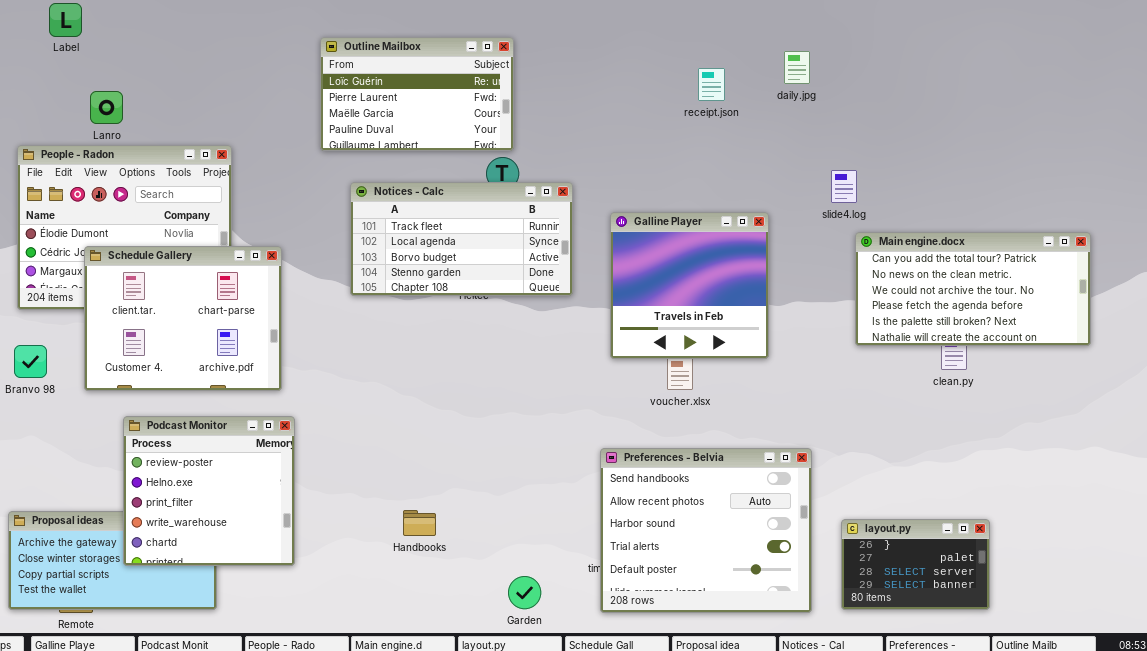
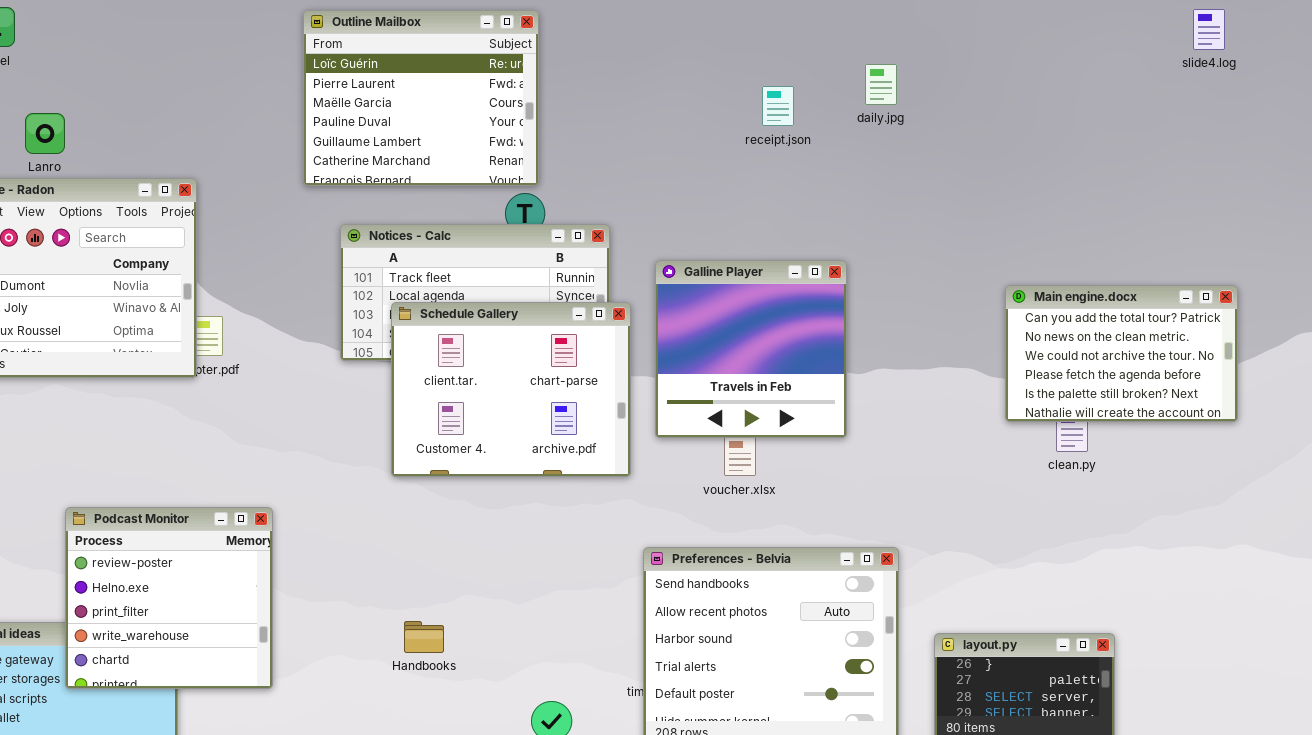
Outline Mailbox: [320,37,514,151] -> [303,10,539,186], resized
slide4.log: [831,170,857,203] -> [1193,9,1225,50], moved
Main engine.docx: [855,232,1091,346] -> [1005,285,1238,422], resized
Schedule Gallery: [84,246,282,391] -> [391,302,631,477], moved

